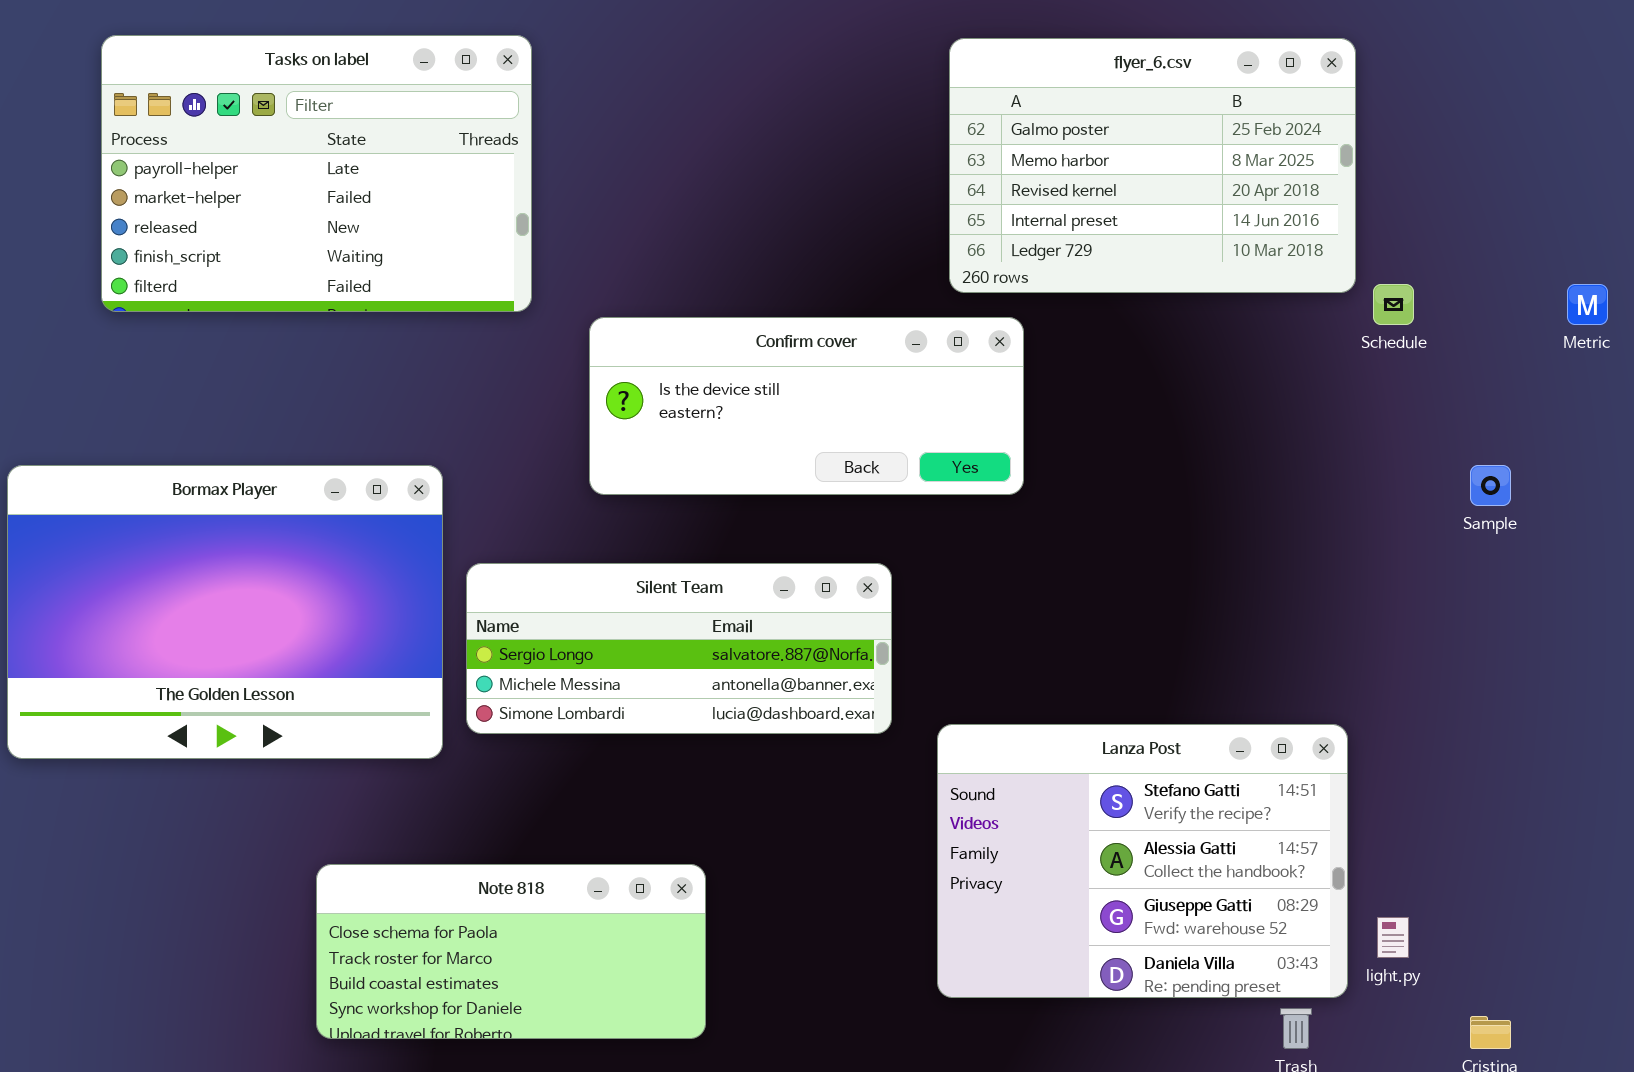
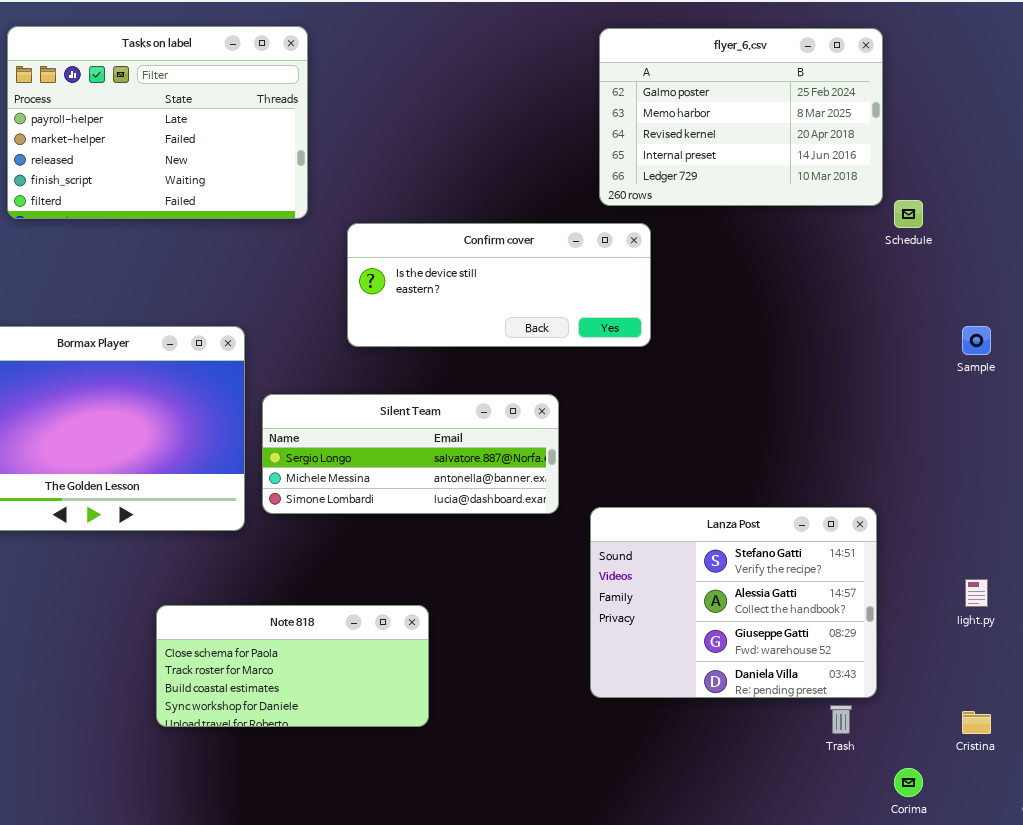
light.py: [1377,917,1409,958] -> [965,579,988,607], moved

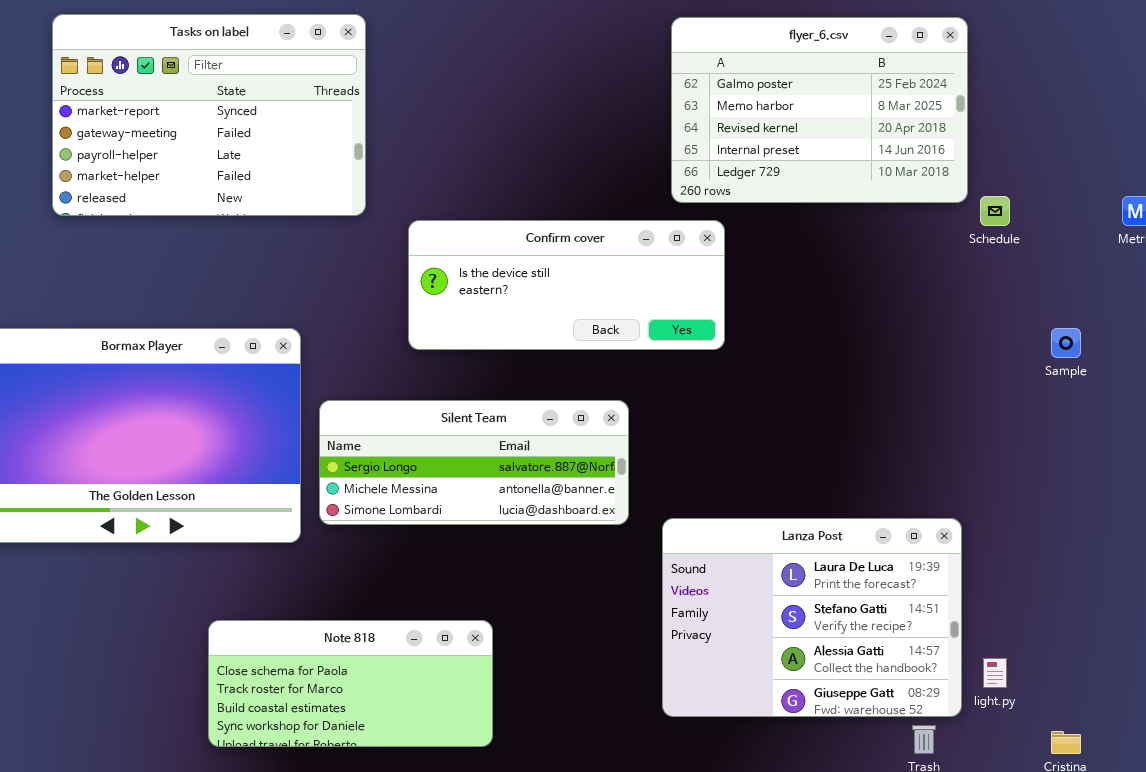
Tasks on label: [7,26,308,219] -> [52,14,366,216], scrolled up 2 rows
Lanza Post: [590,507,877,698] -> [662,518,962,717], scrolled up 1 row
light.py: [965,579,988,607] -> [983,658,1007,688], moved

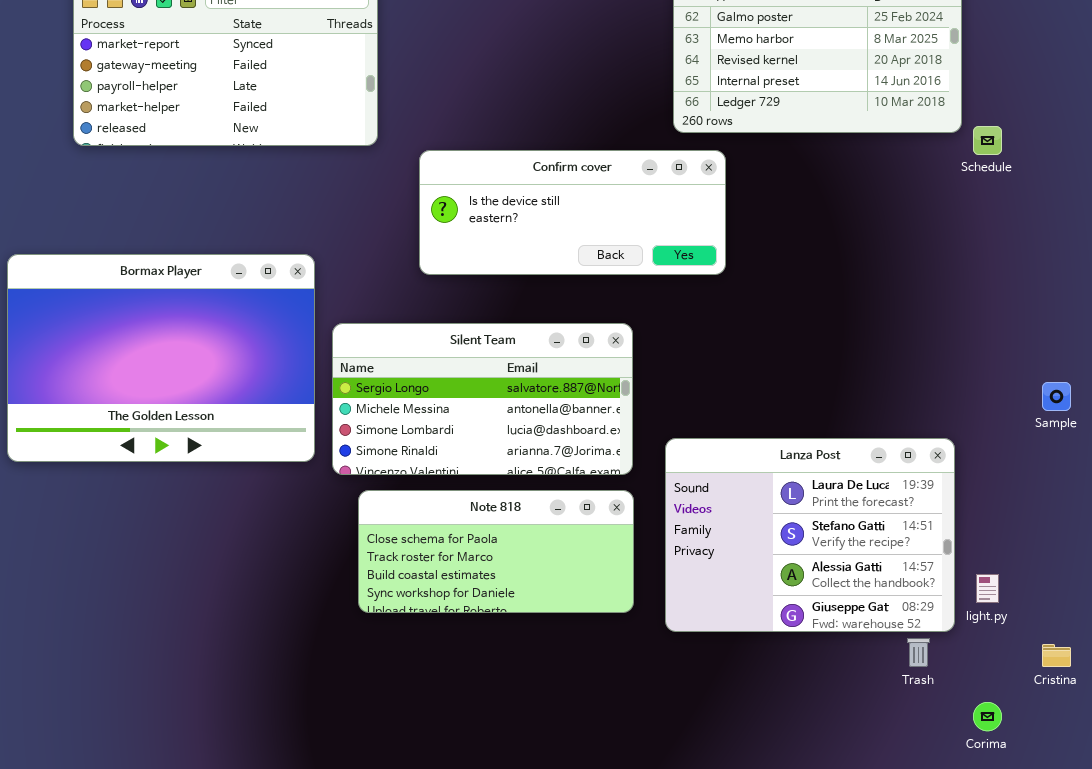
Sample: [1051,328,1081,358] -> [1042,382,1071,411], moved
Silent Team: [319,400,629,525] -> [332,323,633,475], resized
Note 818: [208,620,493,747] -> [358,490,634,613], moved

